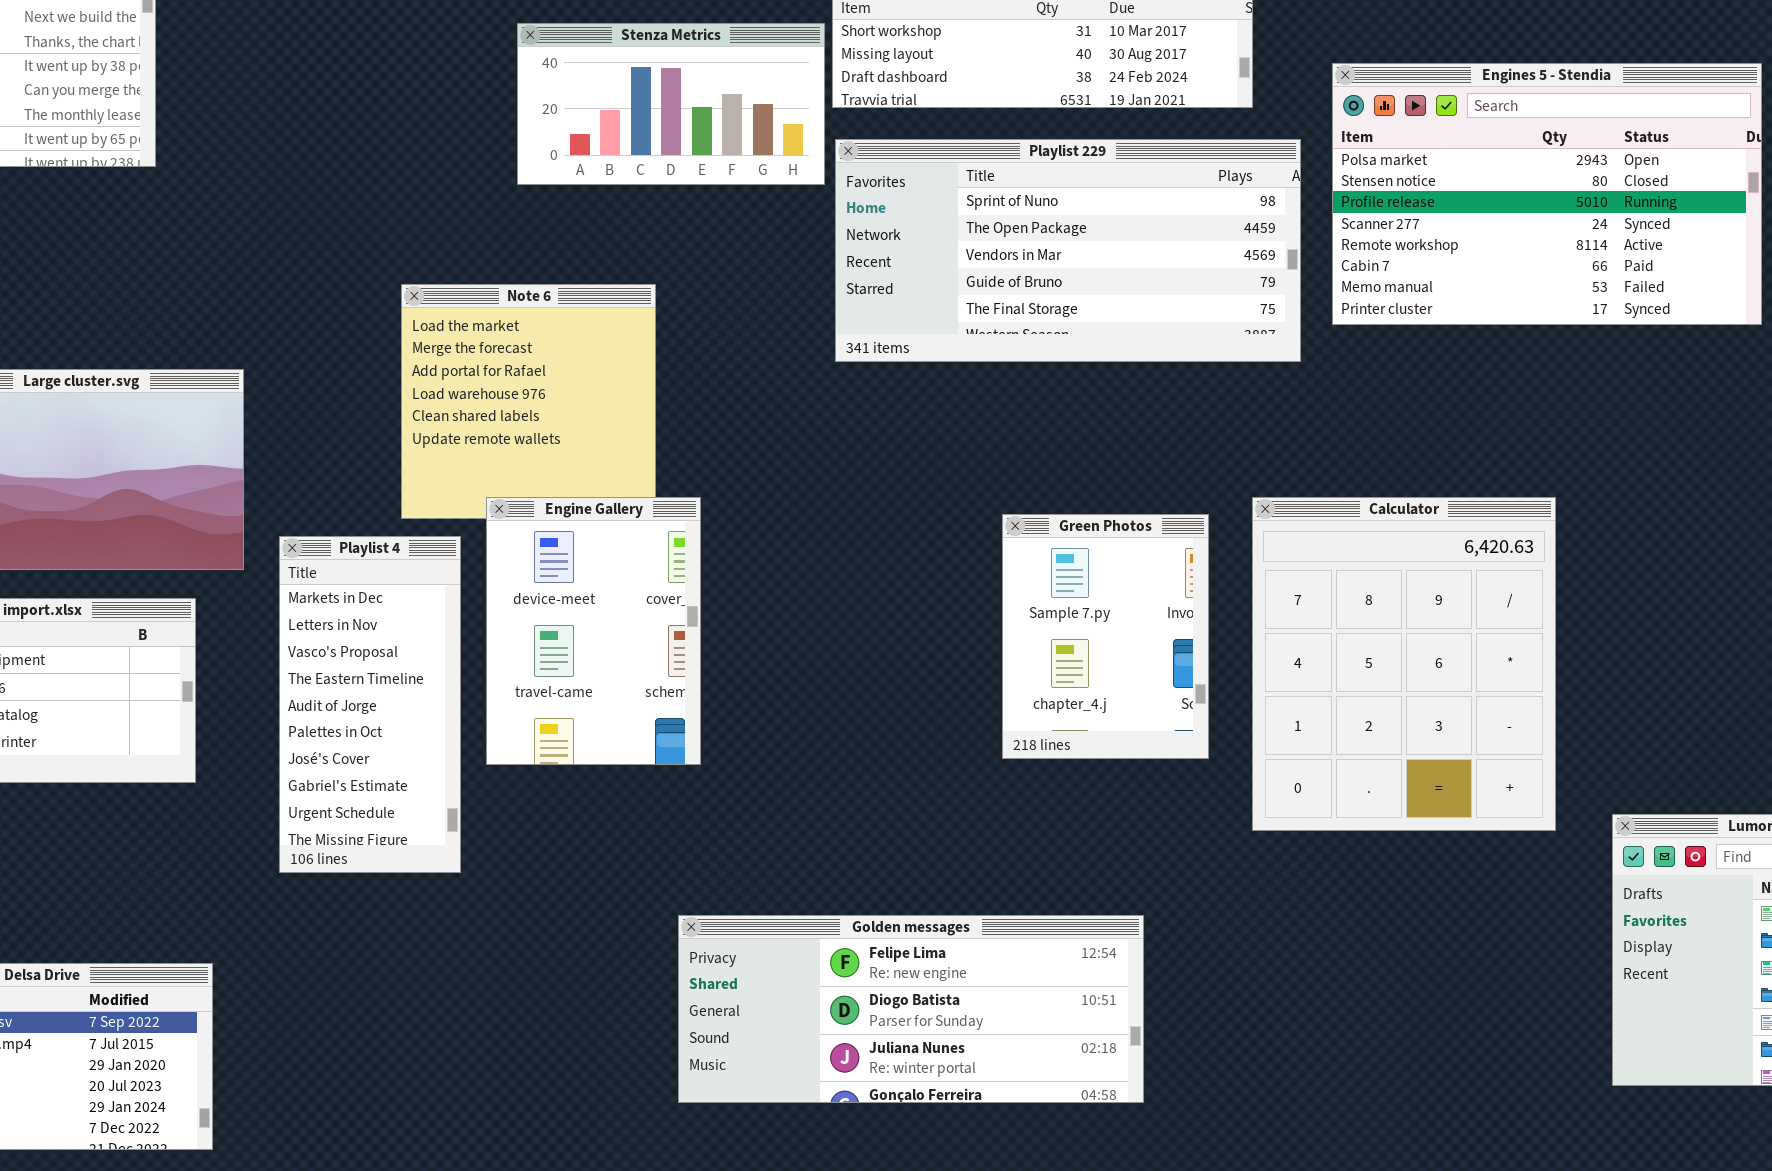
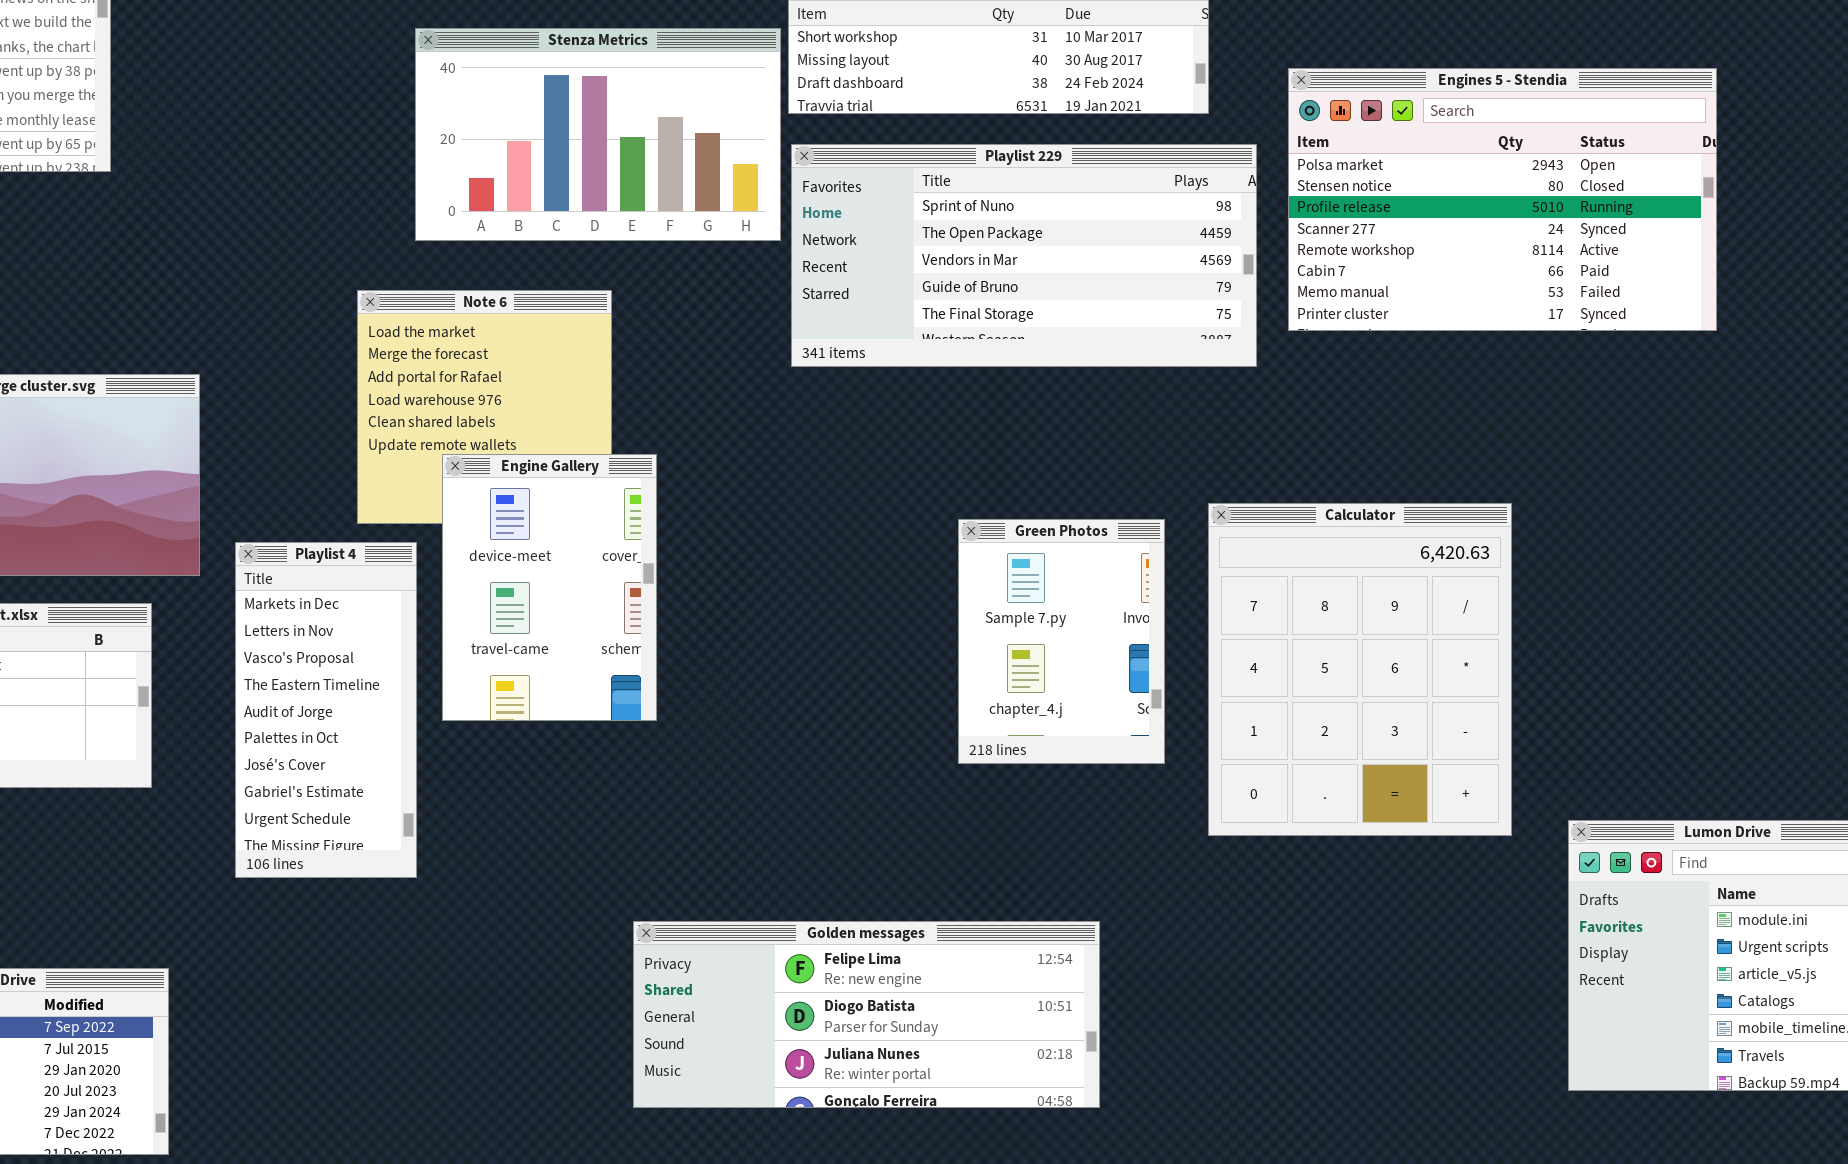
Stenza Metrics: [517,23,825,185] -> [415,28,781,241], resized
Engine Gallery: [486,497,701,765] -> [442,454,657,721], moved

